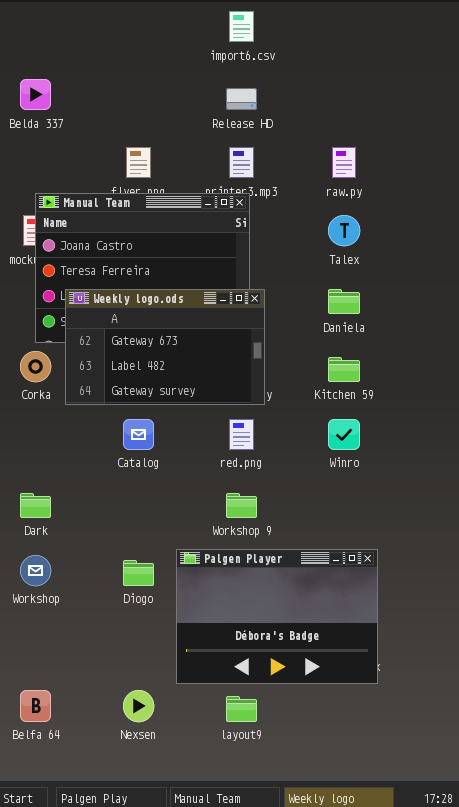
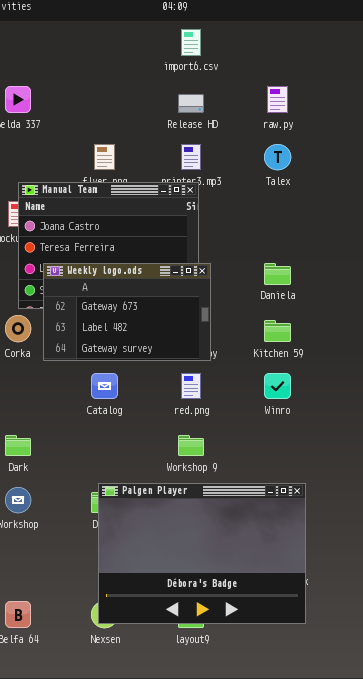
raw.py: [332,147,356,178] -> [267,86,288,113], moved
Talex: [328,215,360,246] -> [264,144,291,170], moved
Palgen Player: [176,549,378,684] -> [98,483,306,624], resized

